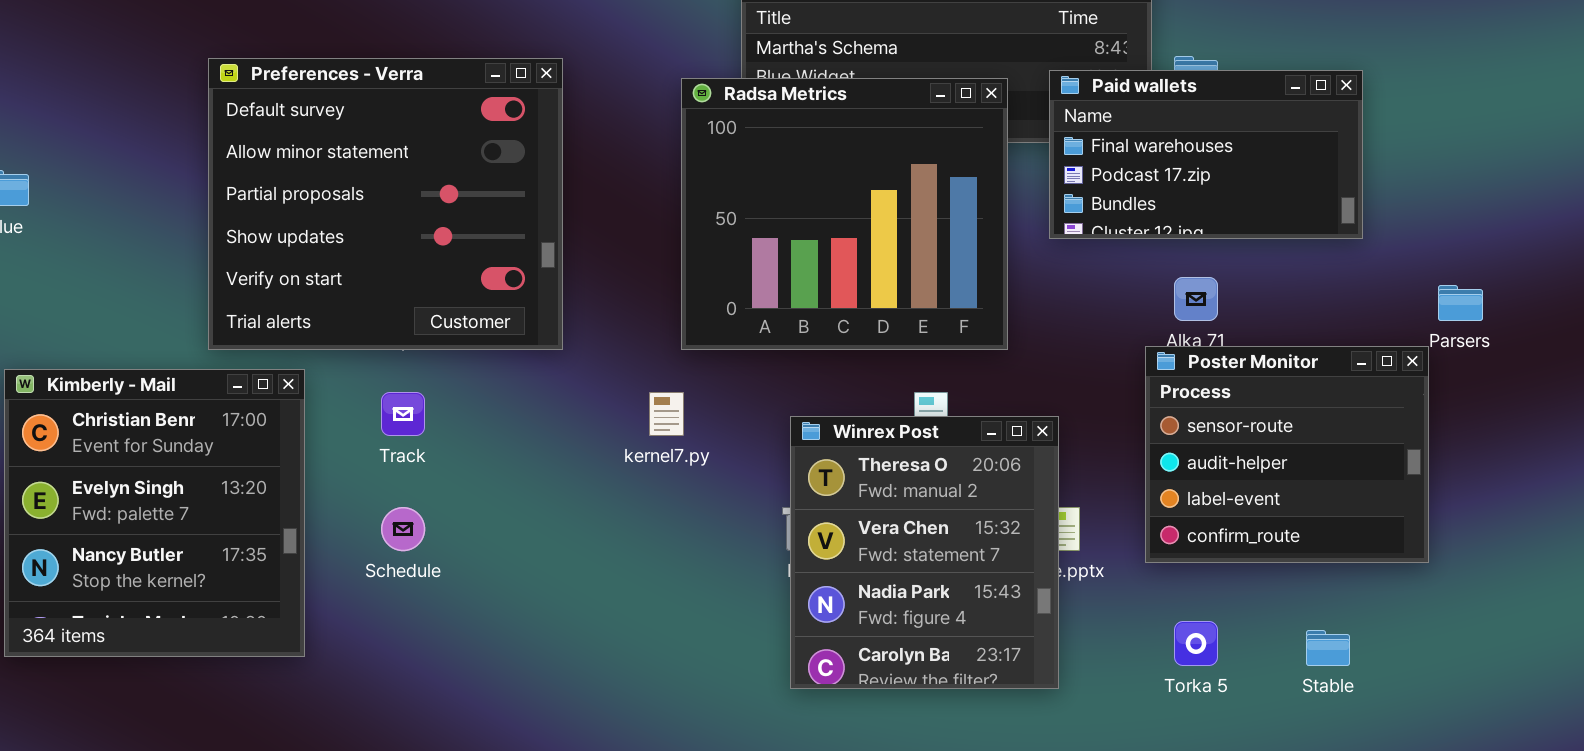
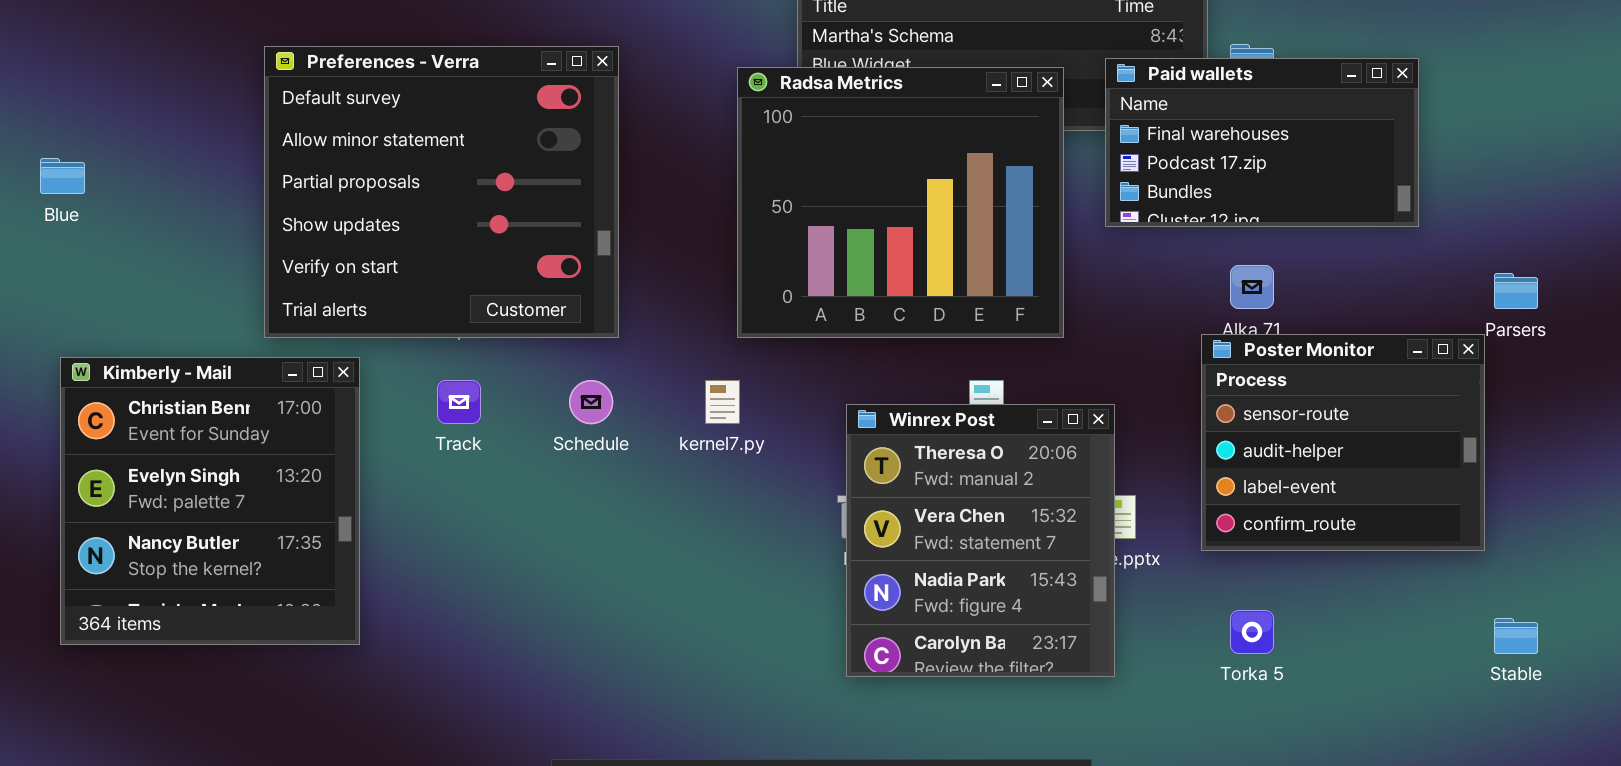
Schedule: [381,507,425,551] -> [569,380,613,424], moved
Stable: [1306,630,1350,666] -> [1494,618,1538,654], moved

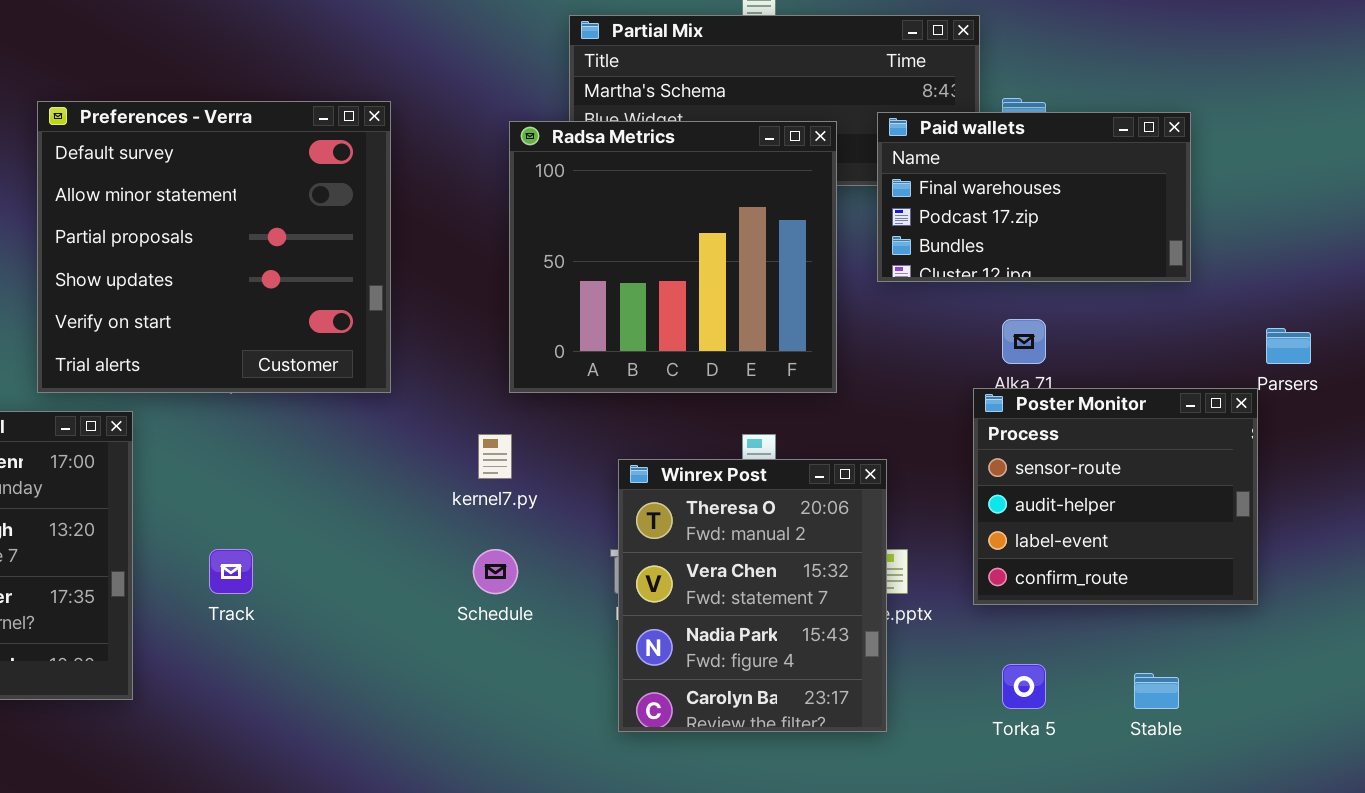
Track: [437,380,481,424] -> [209,549,253,594], moved
Schedule: [569,380,613,424] -> [473,549,518,594], moved
Stable: [1494,618,1538,654] -> [1134,673,1179,709], moved

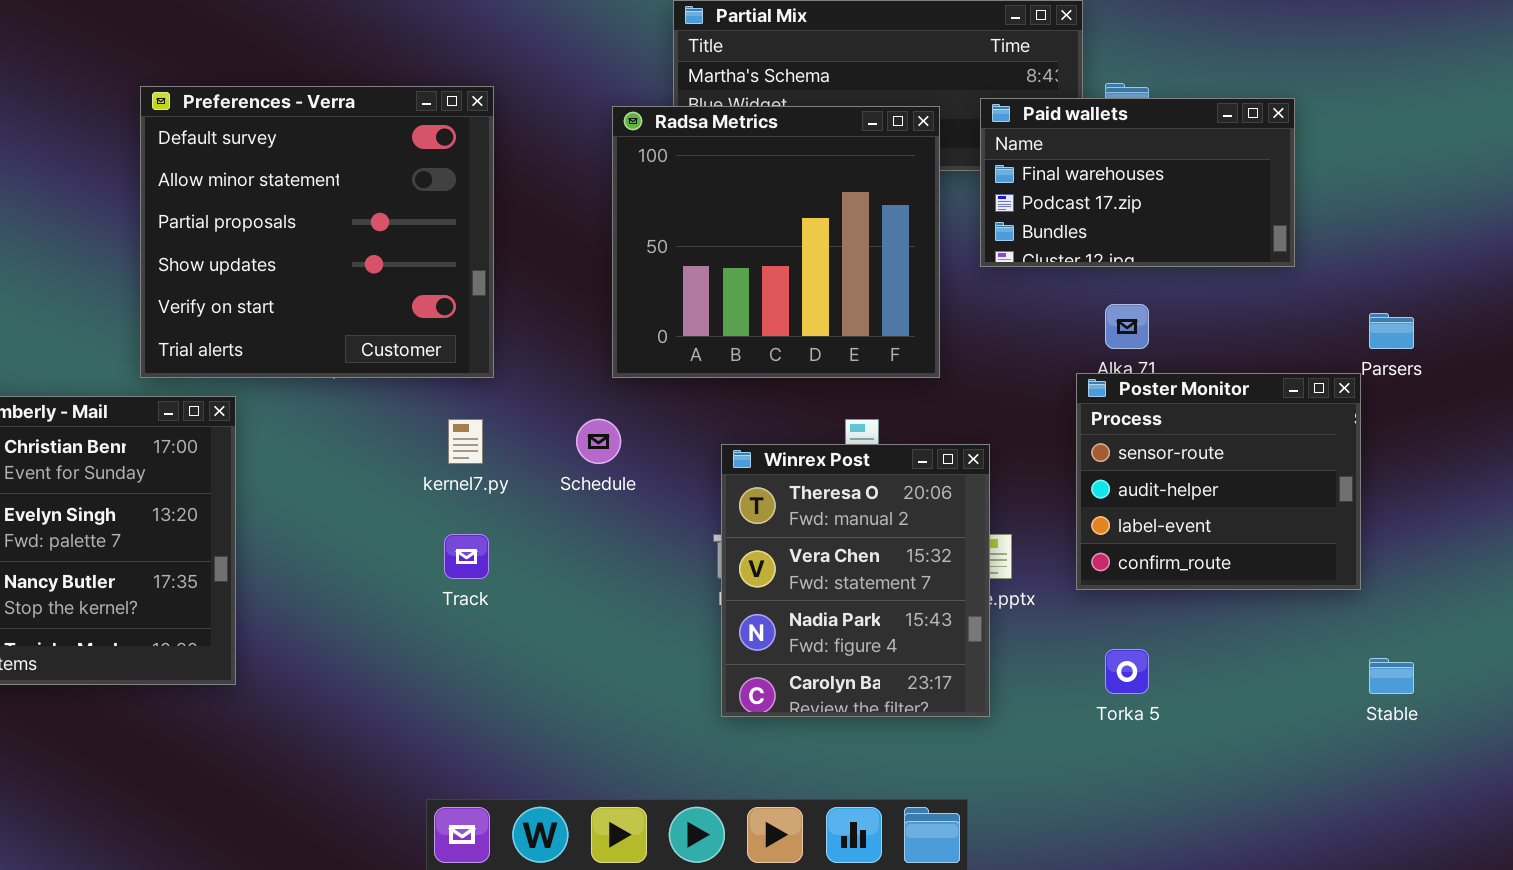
kernel7.py: [478,434,512,479] -> [448,419,483,464], moved
Track: [209,549,253,594] -> [444,534,489,579], moved
Schedule: [473,549,518,594] -> [576,419,621,464], moved
Stable: [1134,673,1179,709] -> [1369,658,1414,694], moved

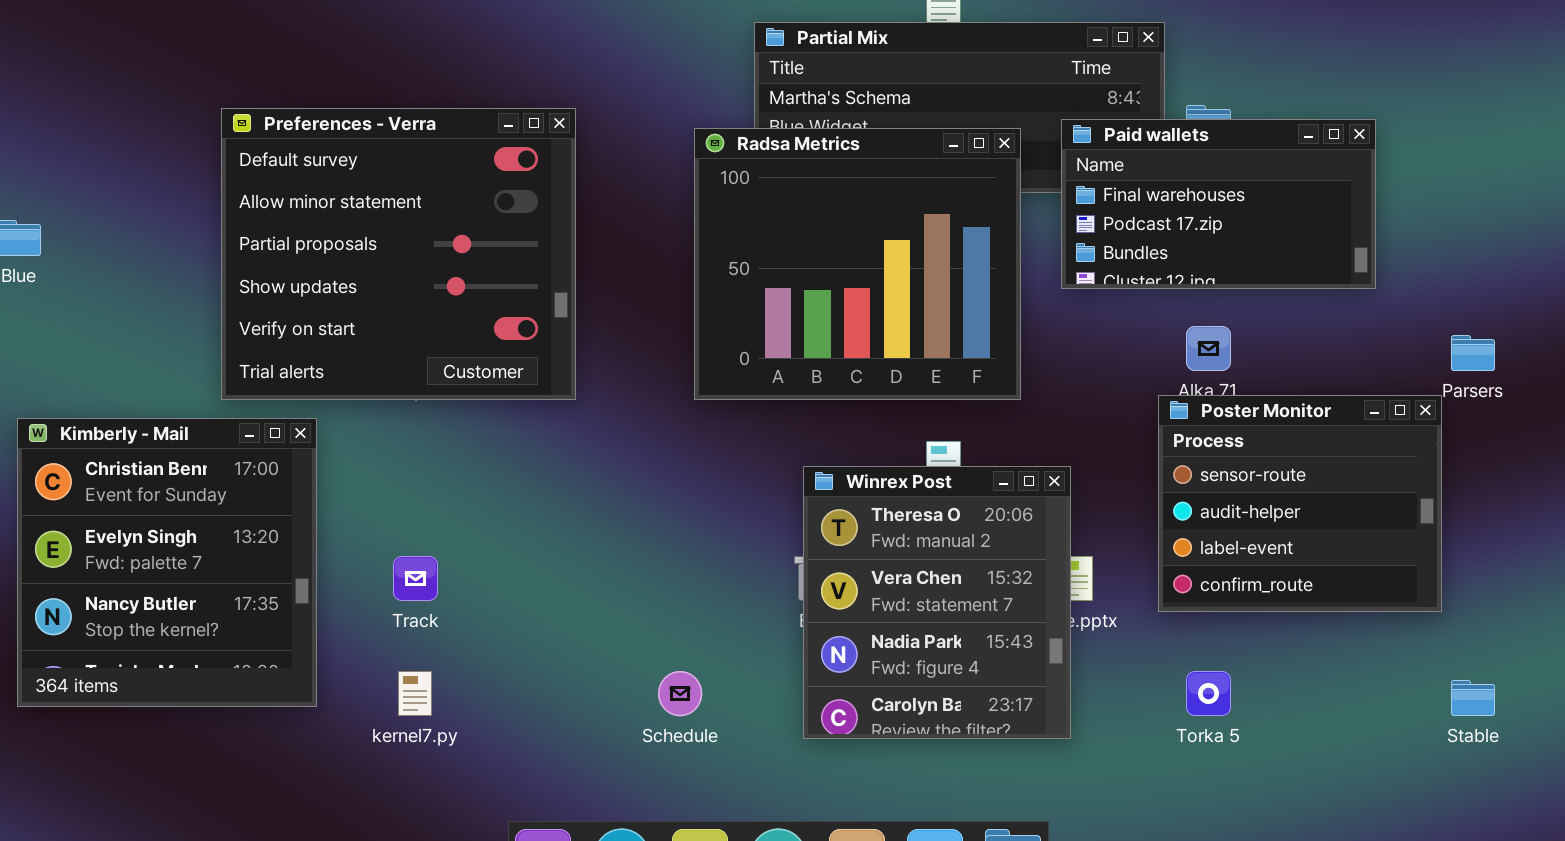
kernel7.py: [448,419,483,464] -> [398,671,432,716], moved
Schedule: [576,419,621,464] -> [658,671,702,716], moved
Track: [444,534,489,579] -> [393,556,438,601], moved

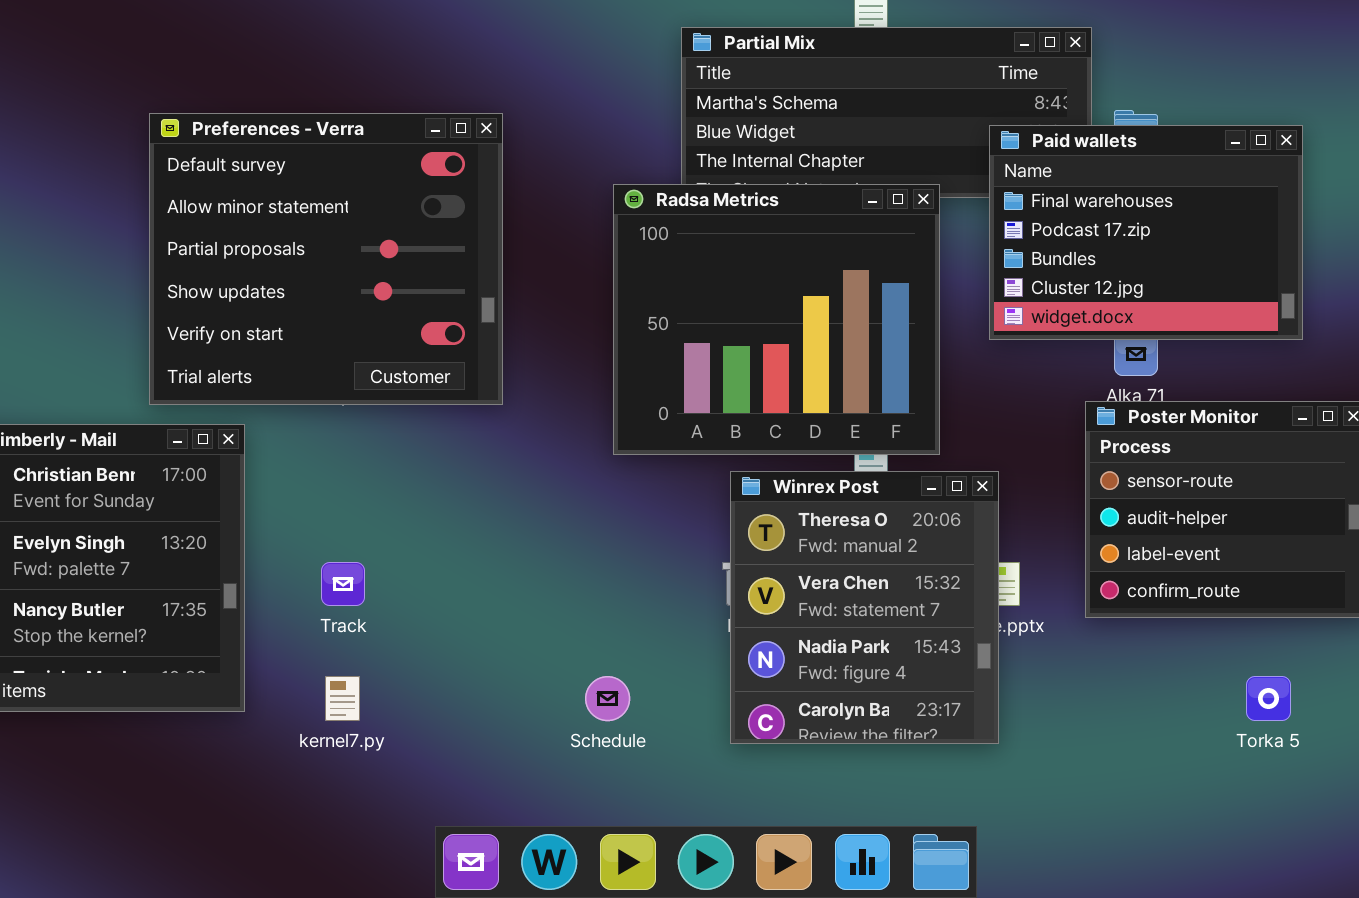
Paid wallets: [1061,119,1376,289] -> [989,125,1303,340], resized
Radsa Metrics: [694,128,1021,400] -> [613,184,940,455], moved
Torka 5: [1186,671,1231,716] -> [1246,676,1291,721], moved

